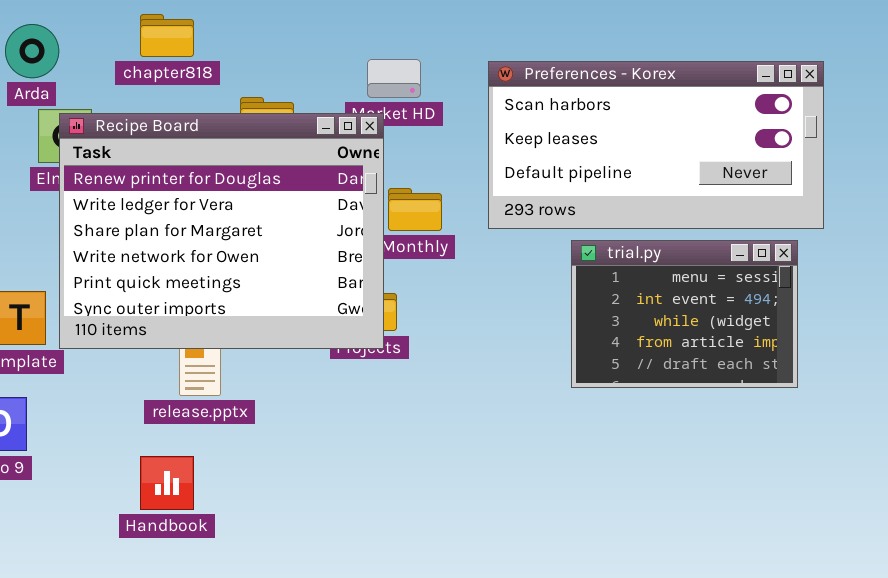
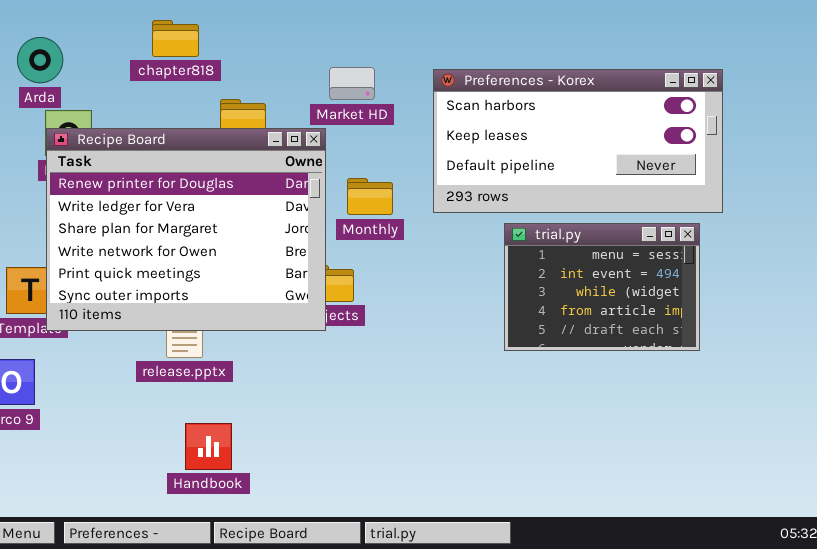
chapter818: [140,14,194,57] -> [152,20,199,57], moved
Recipe Board: [59,113,384,349] -> [46,128,326,331], moved
Handbook: [140,456,194,510] -> [185,423,232,470], moved

